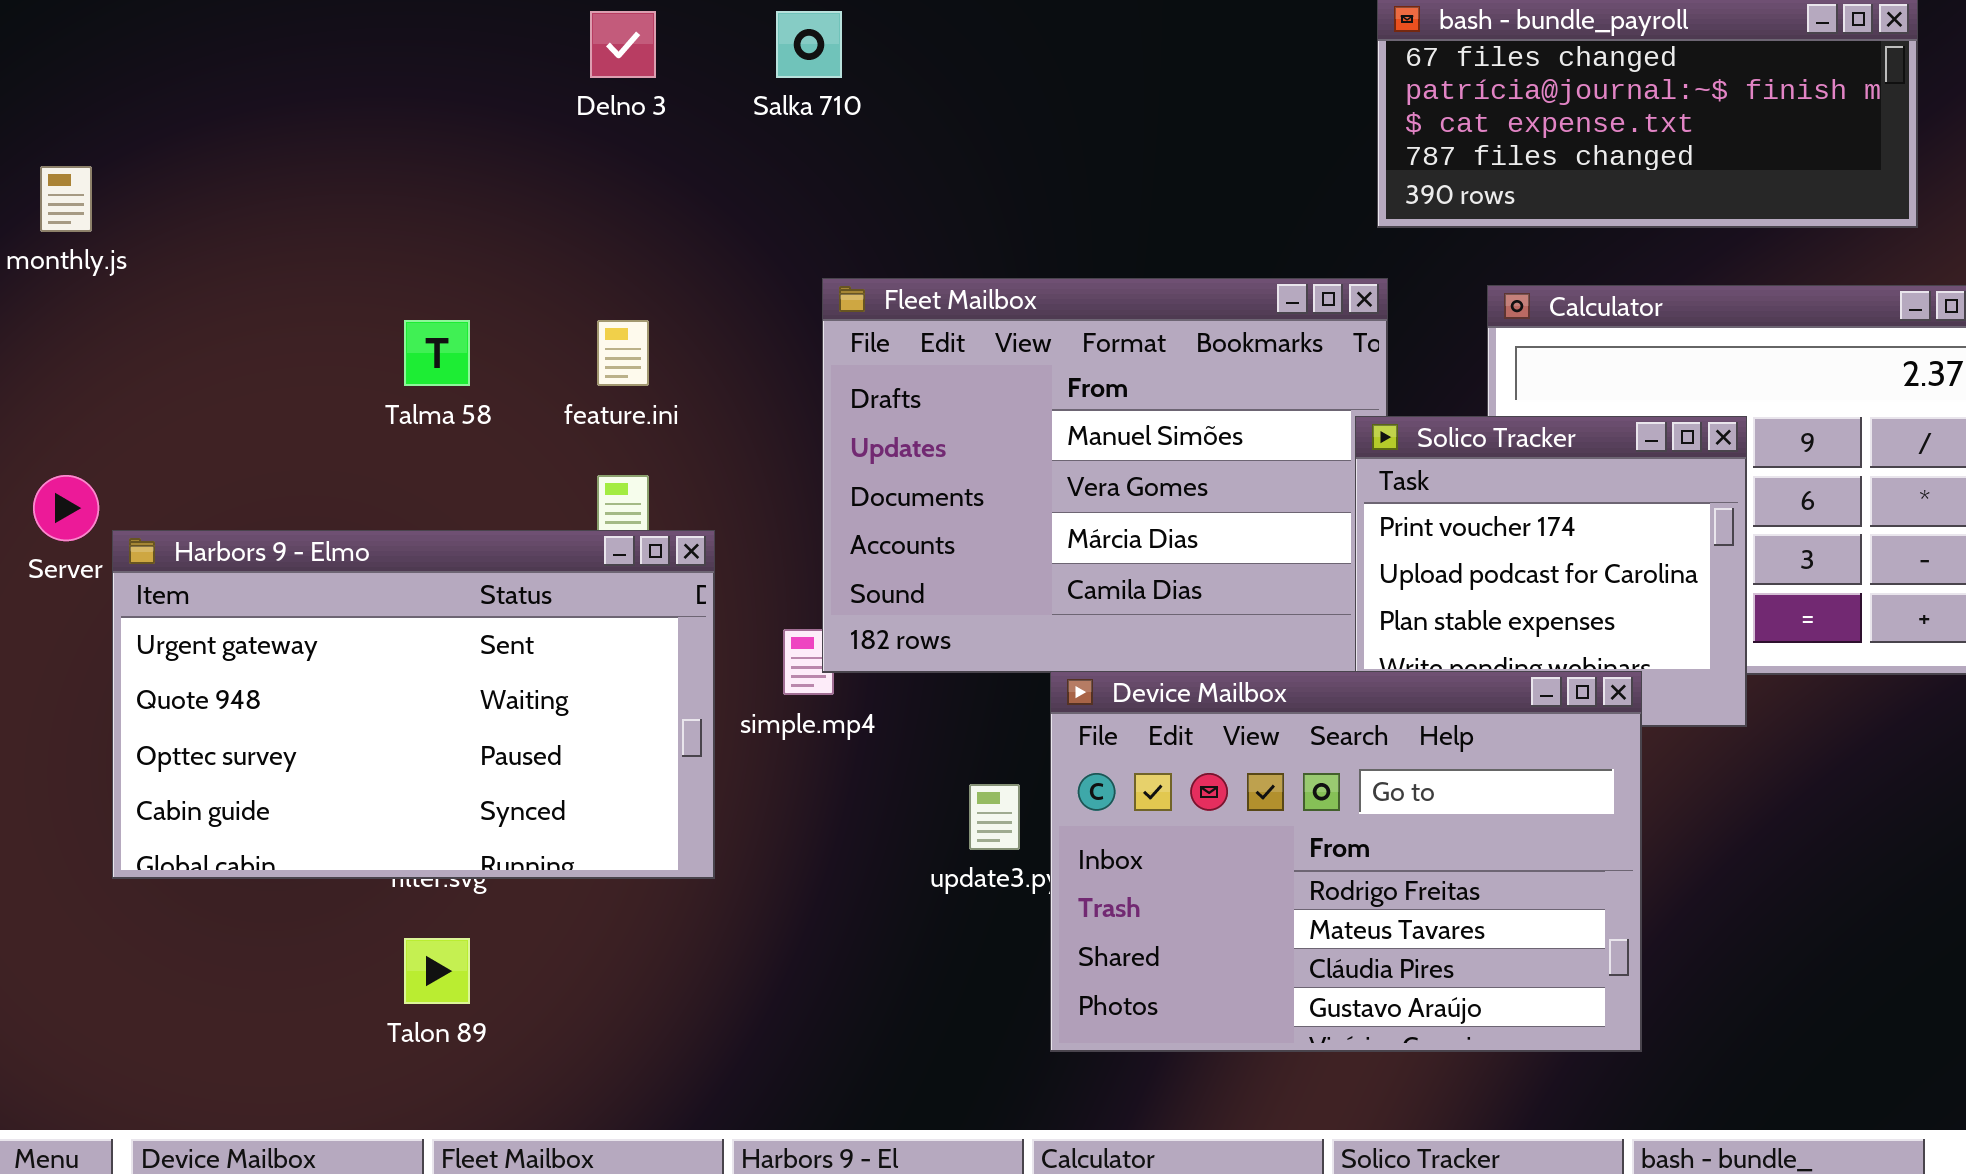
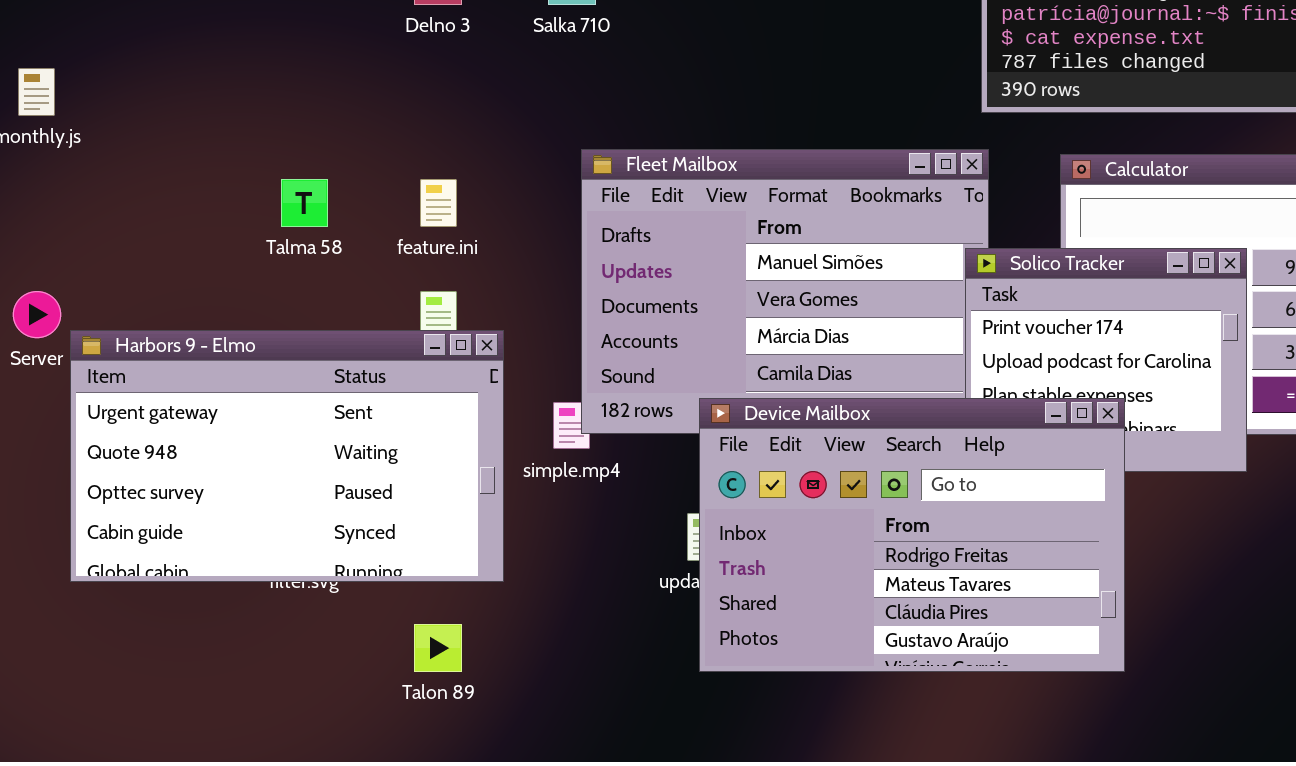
Device Mailbox: [1050,671,1642,1052] -> [699,398,1125,672], moved
Talon 89: [404,938,470,1004] -> [414,624,462,672], moved

